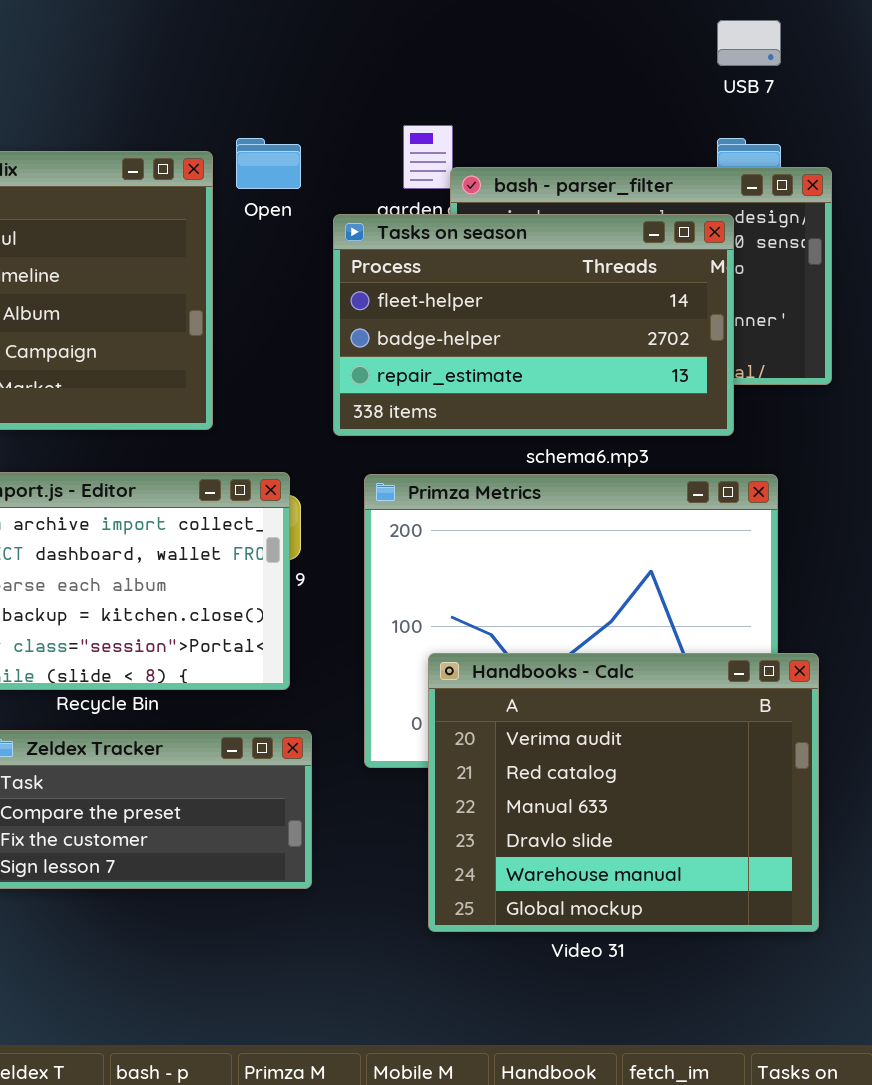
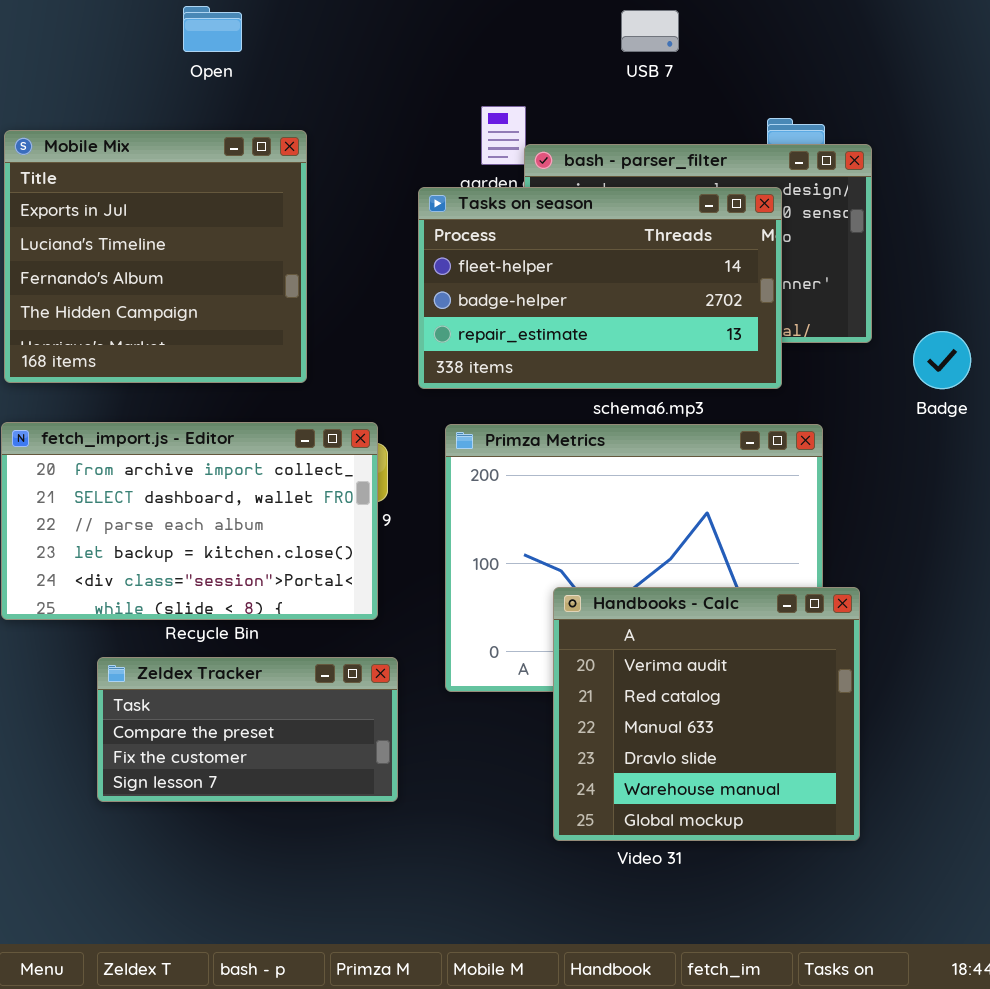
USB 7: [717,20,781,66] -> [621,10,679,52], moved
Open: [236,138,301,189] -> [183,6,242,52], moved
Handbooks - Calc: [428,653,819,932] -> [553,587,860,841], resized

